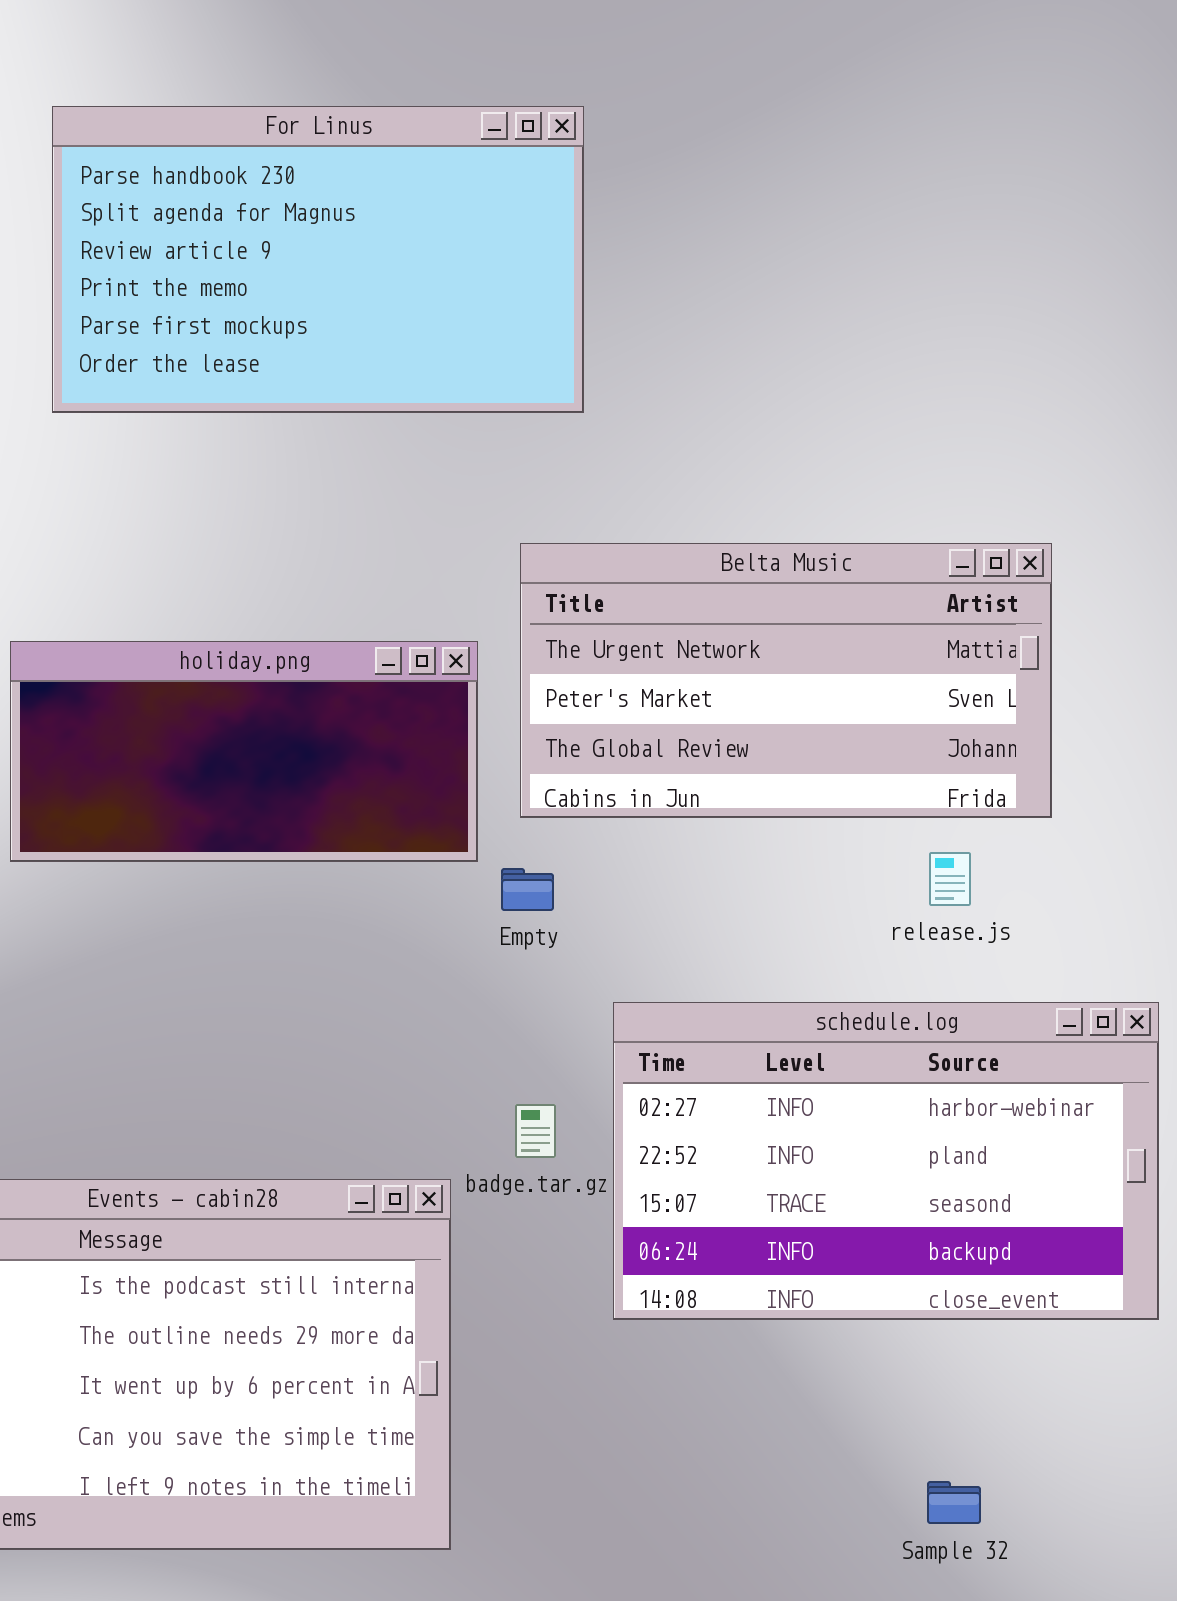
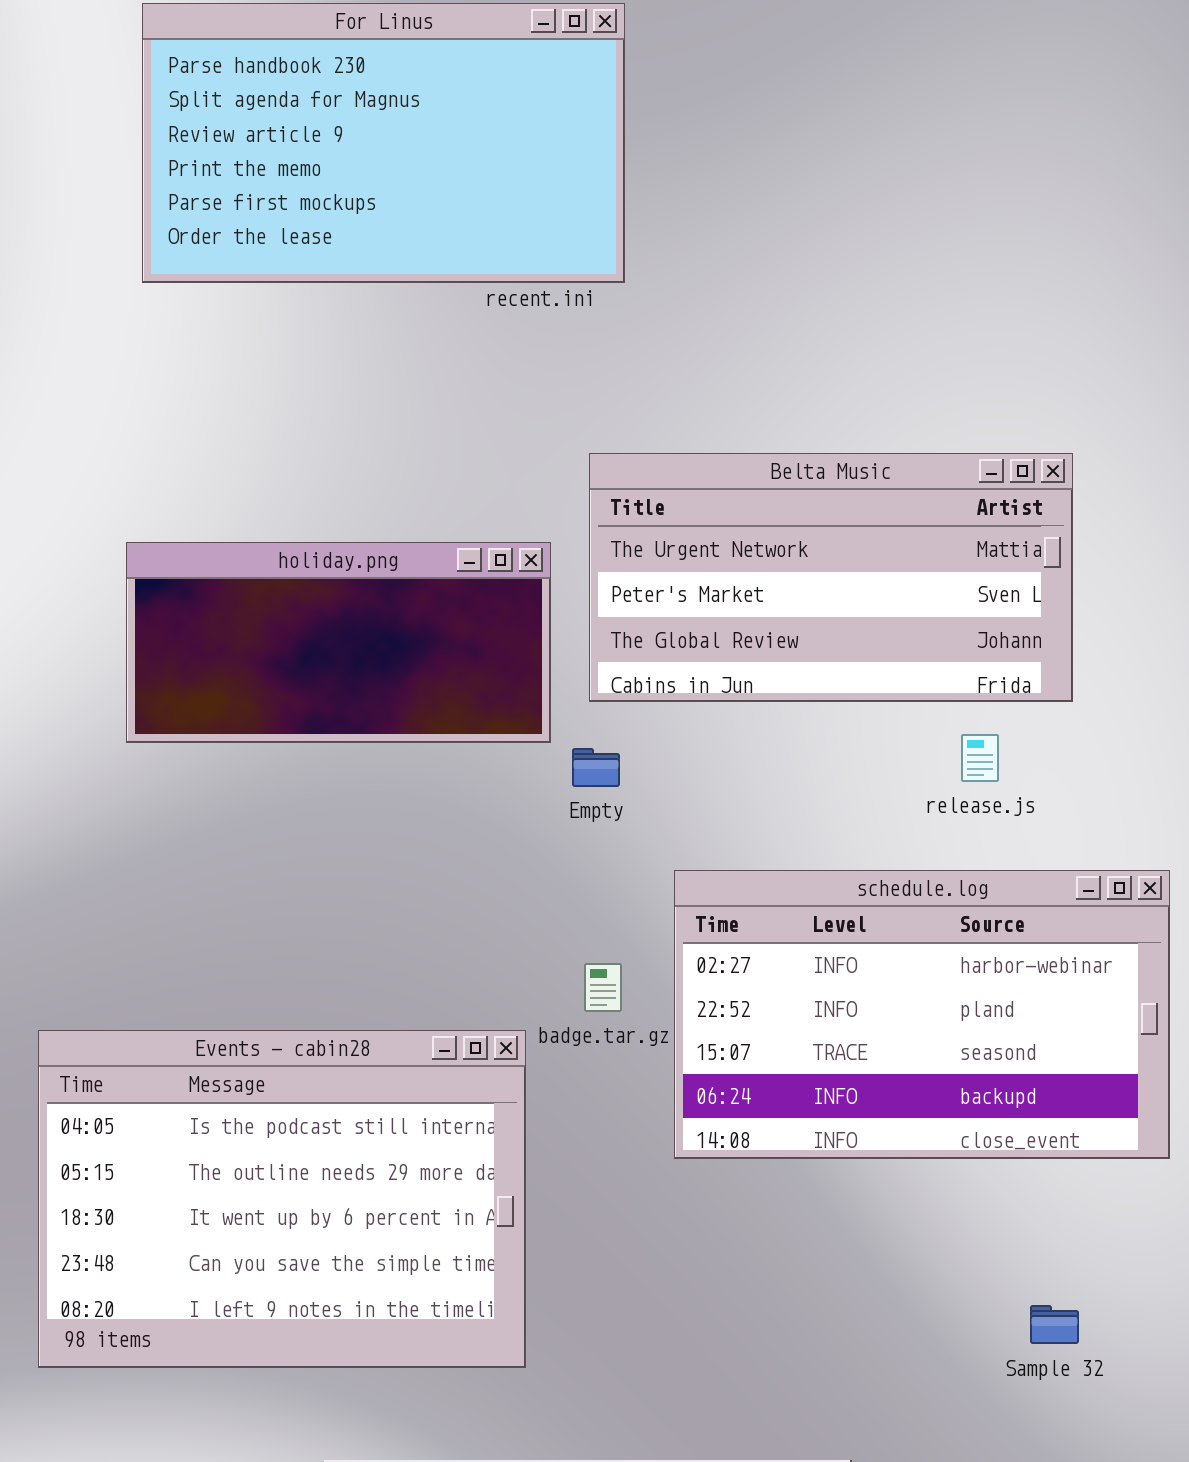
For Linus: [52,106,584,413] -> [142,3,625,283], moved
Sample 32: [927,1481,981,1524] -> [1030,1305,1079,1344], moved

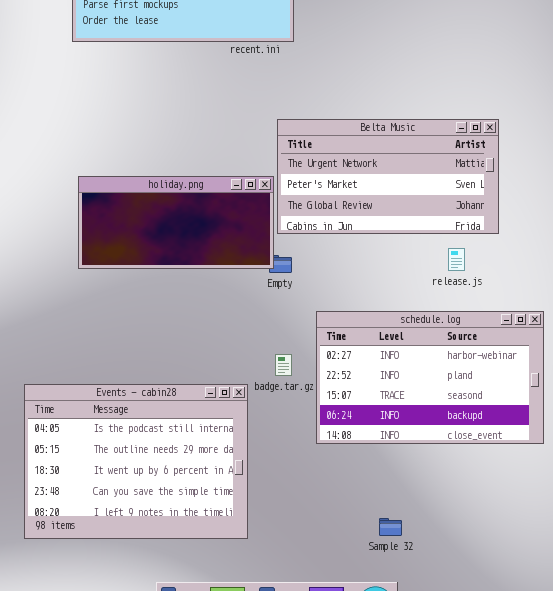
holiday.png: [126,542,551,743] -> [78,176,274,269], moved
Sample 32: [1030,1305,1079,1344] -> [379,518,402,536], moved

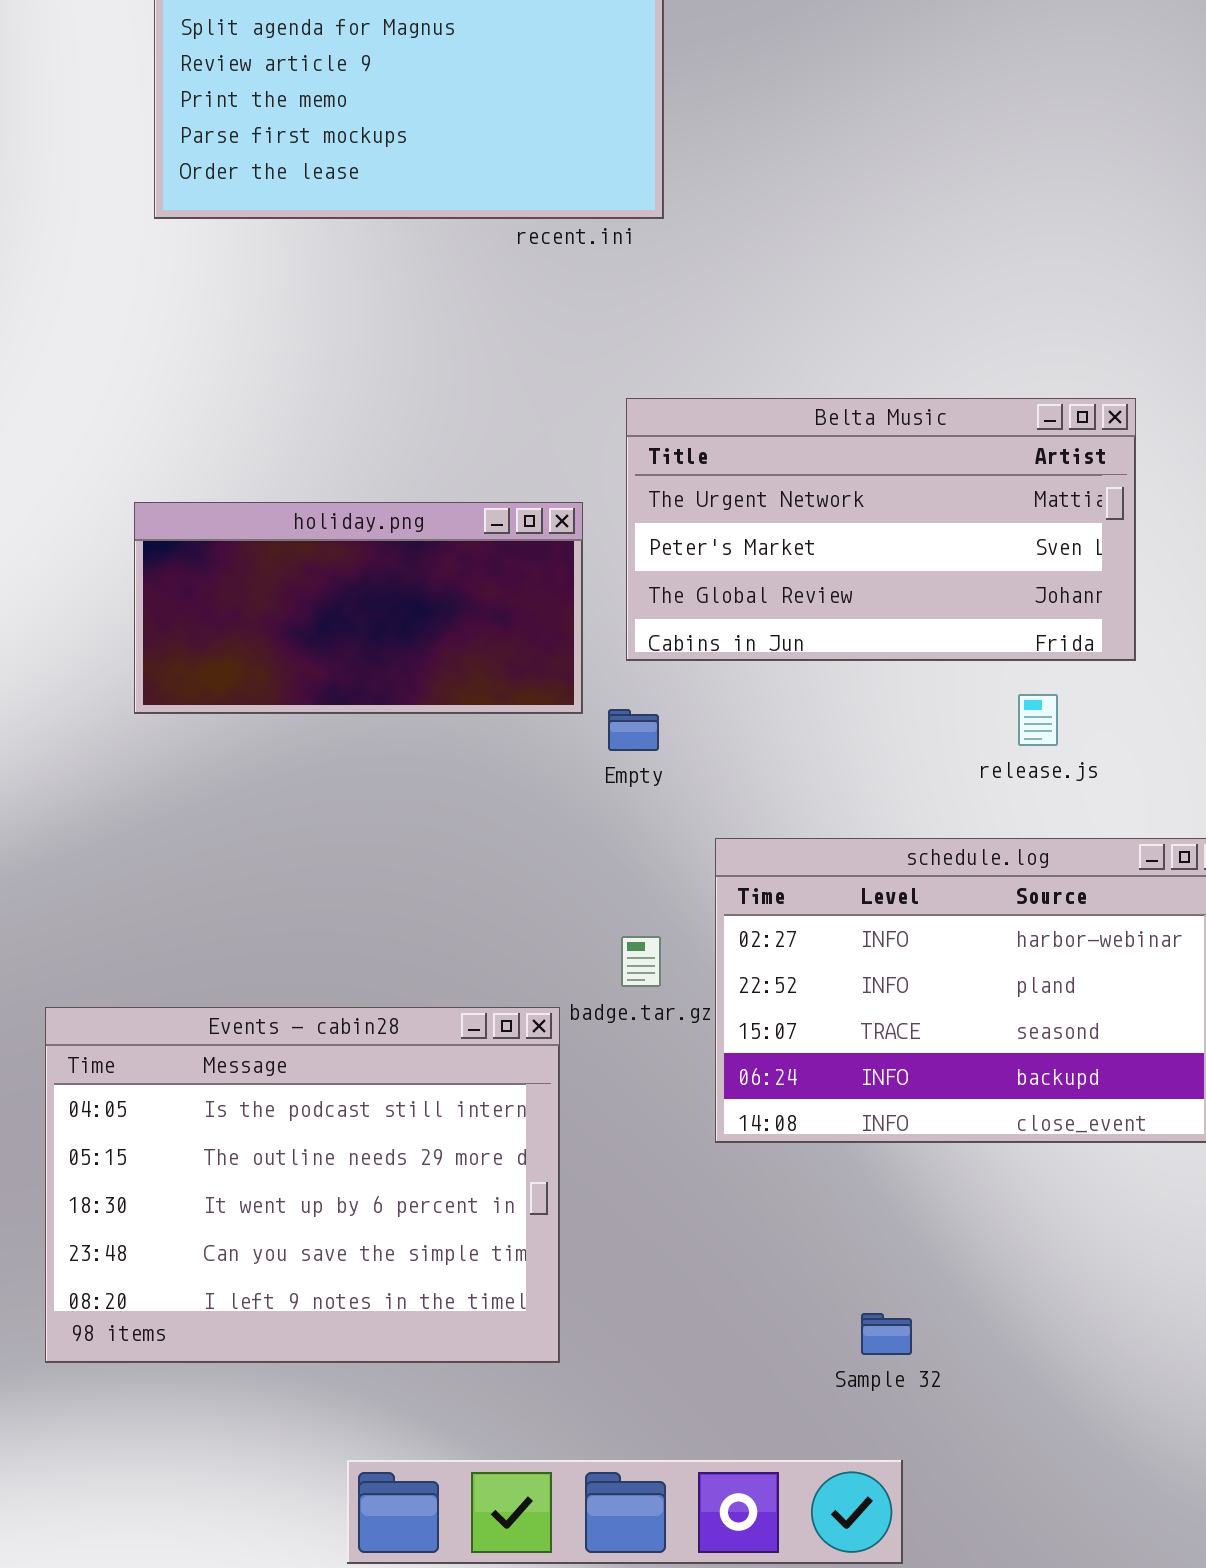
holiday.png: [78,176,274,269] -> [134,502,583,714], moved

